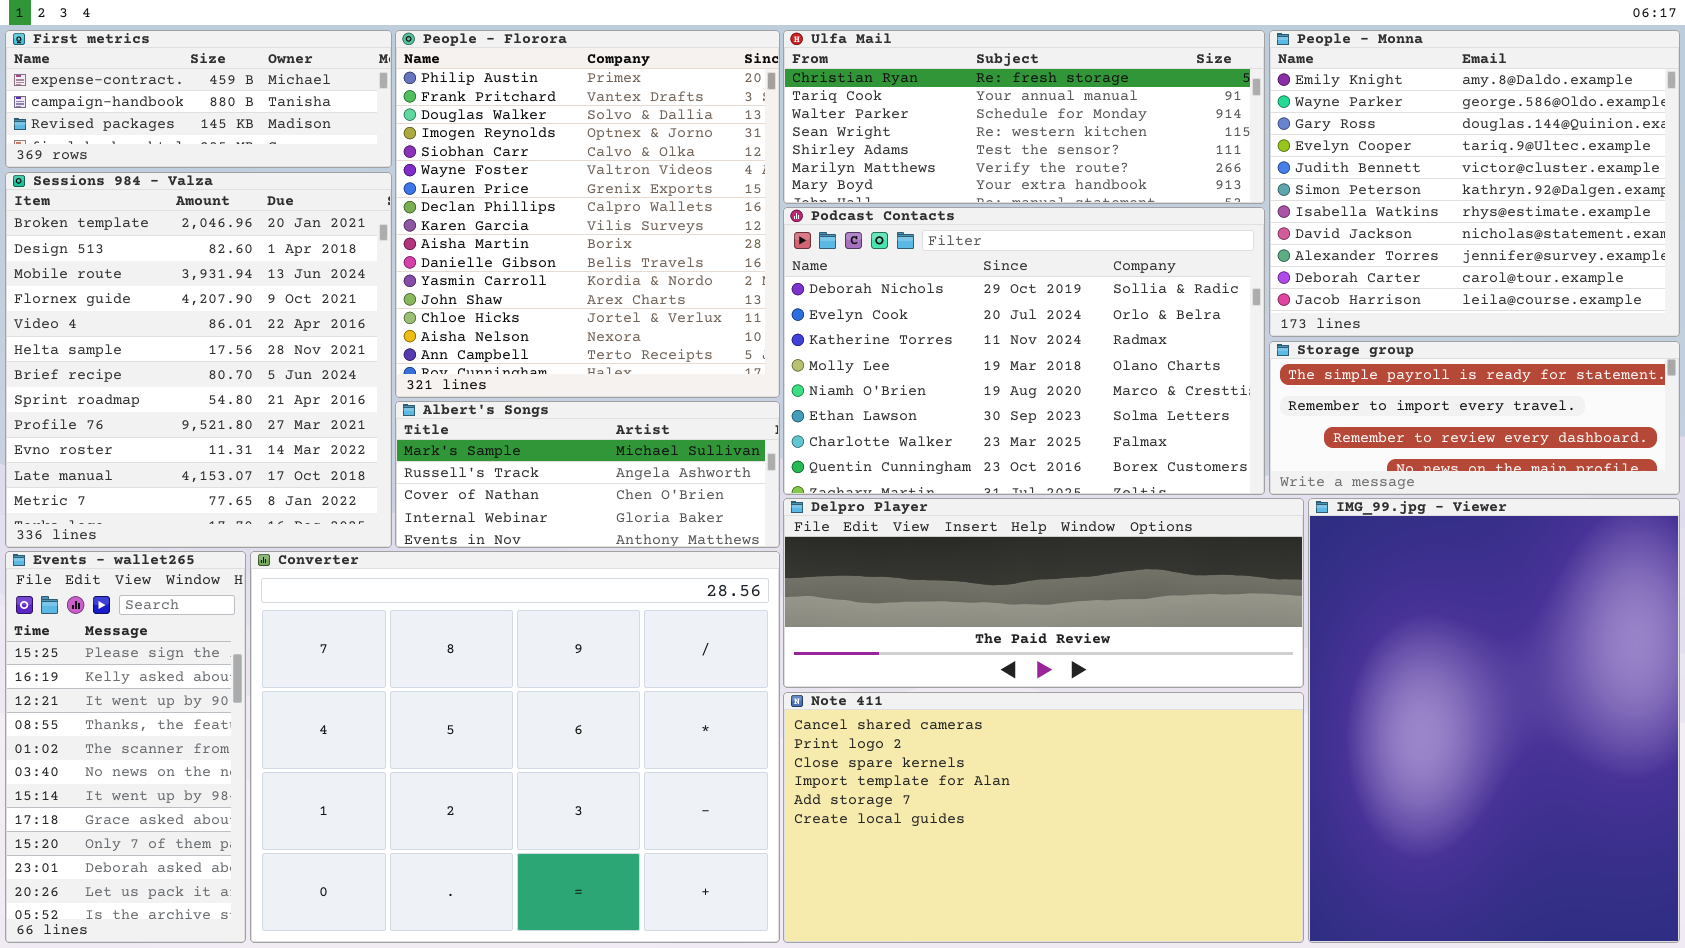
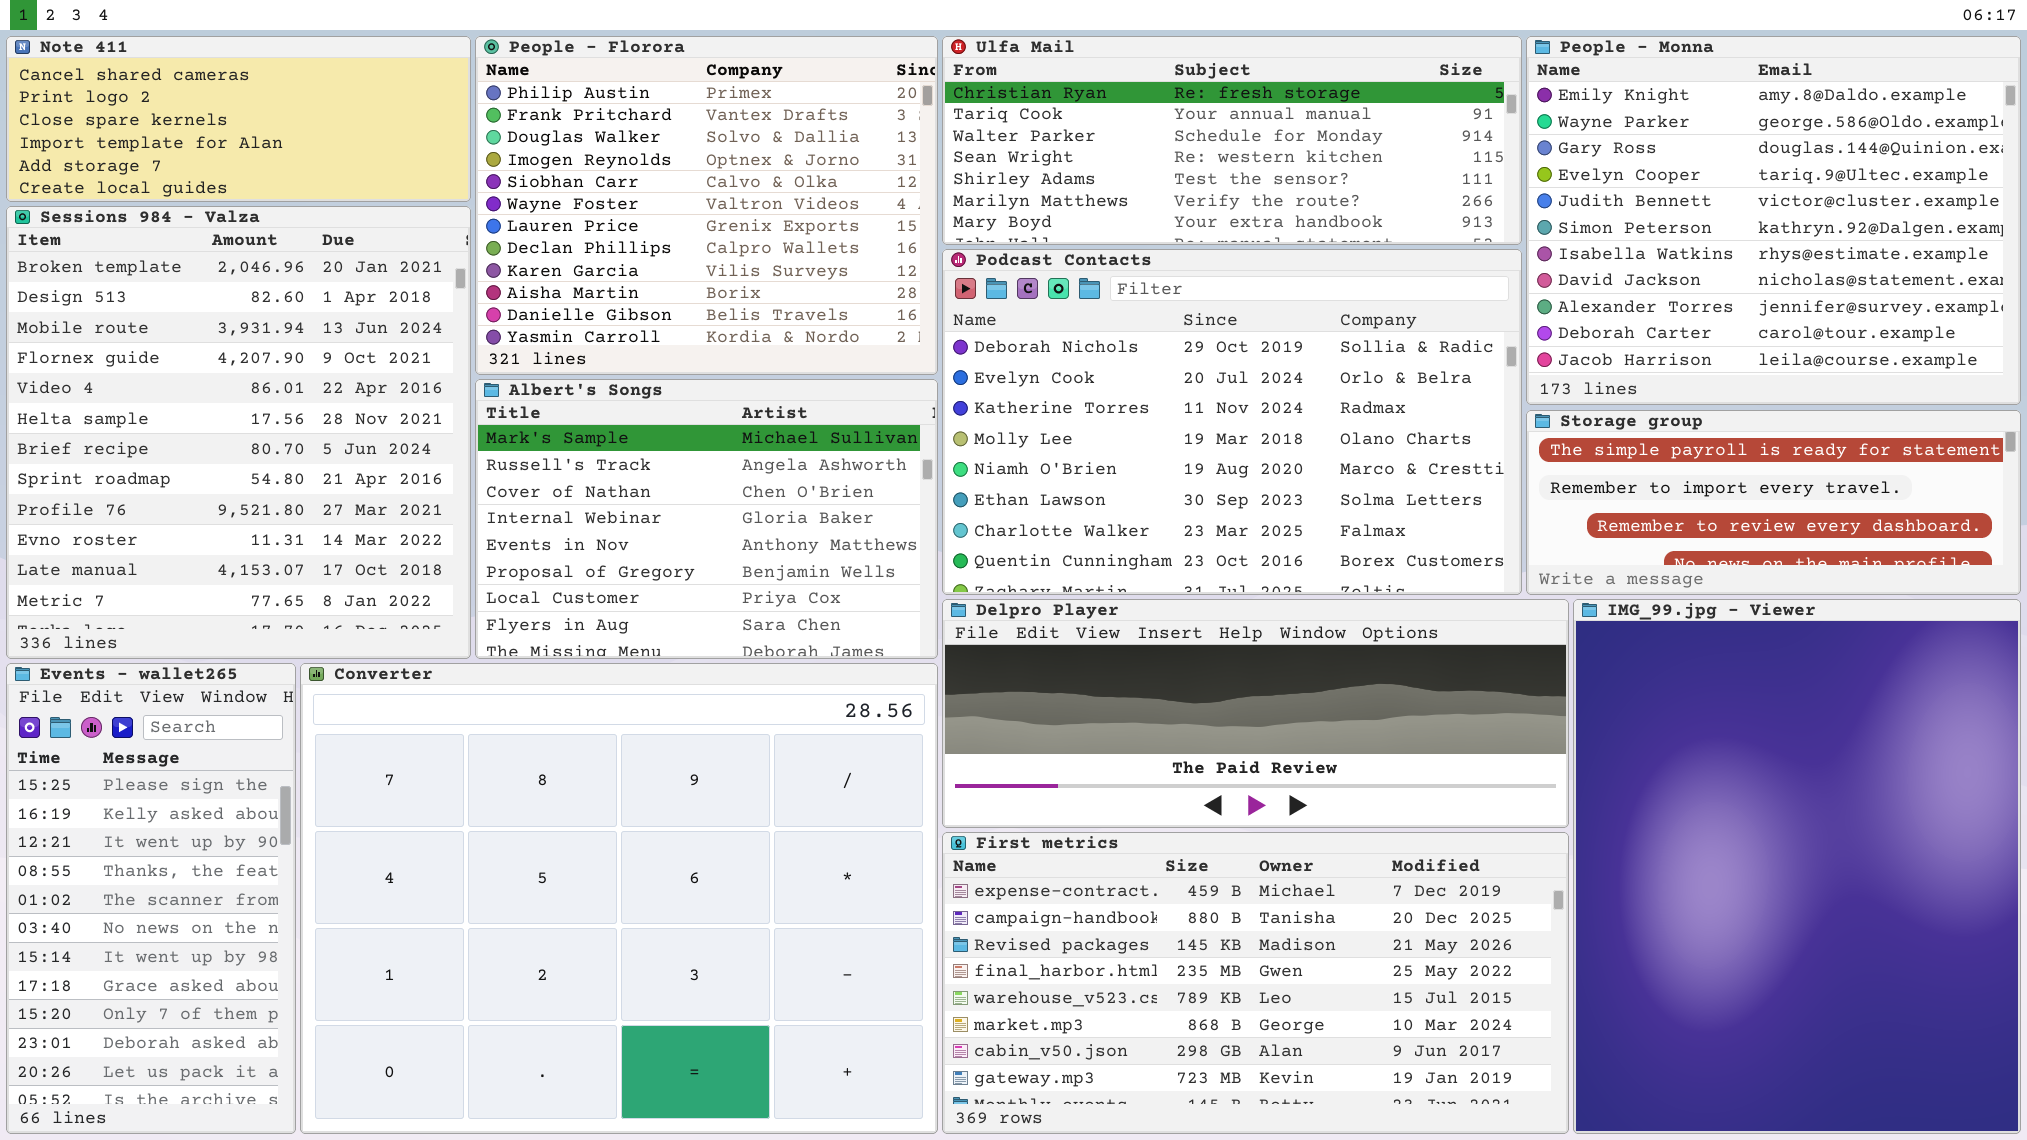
First metrics: [5,30,392,168] -> [942,832,1569,1134], moved, resized
People - Florora: [395,30,780,398] -> [475,36,938,375], resized
Albert's Songs: [395,401,780,548] -> [475,379,938,659], resized
Note 411: [783,692,1304,943] -> [6,36,471,202], moved, resized

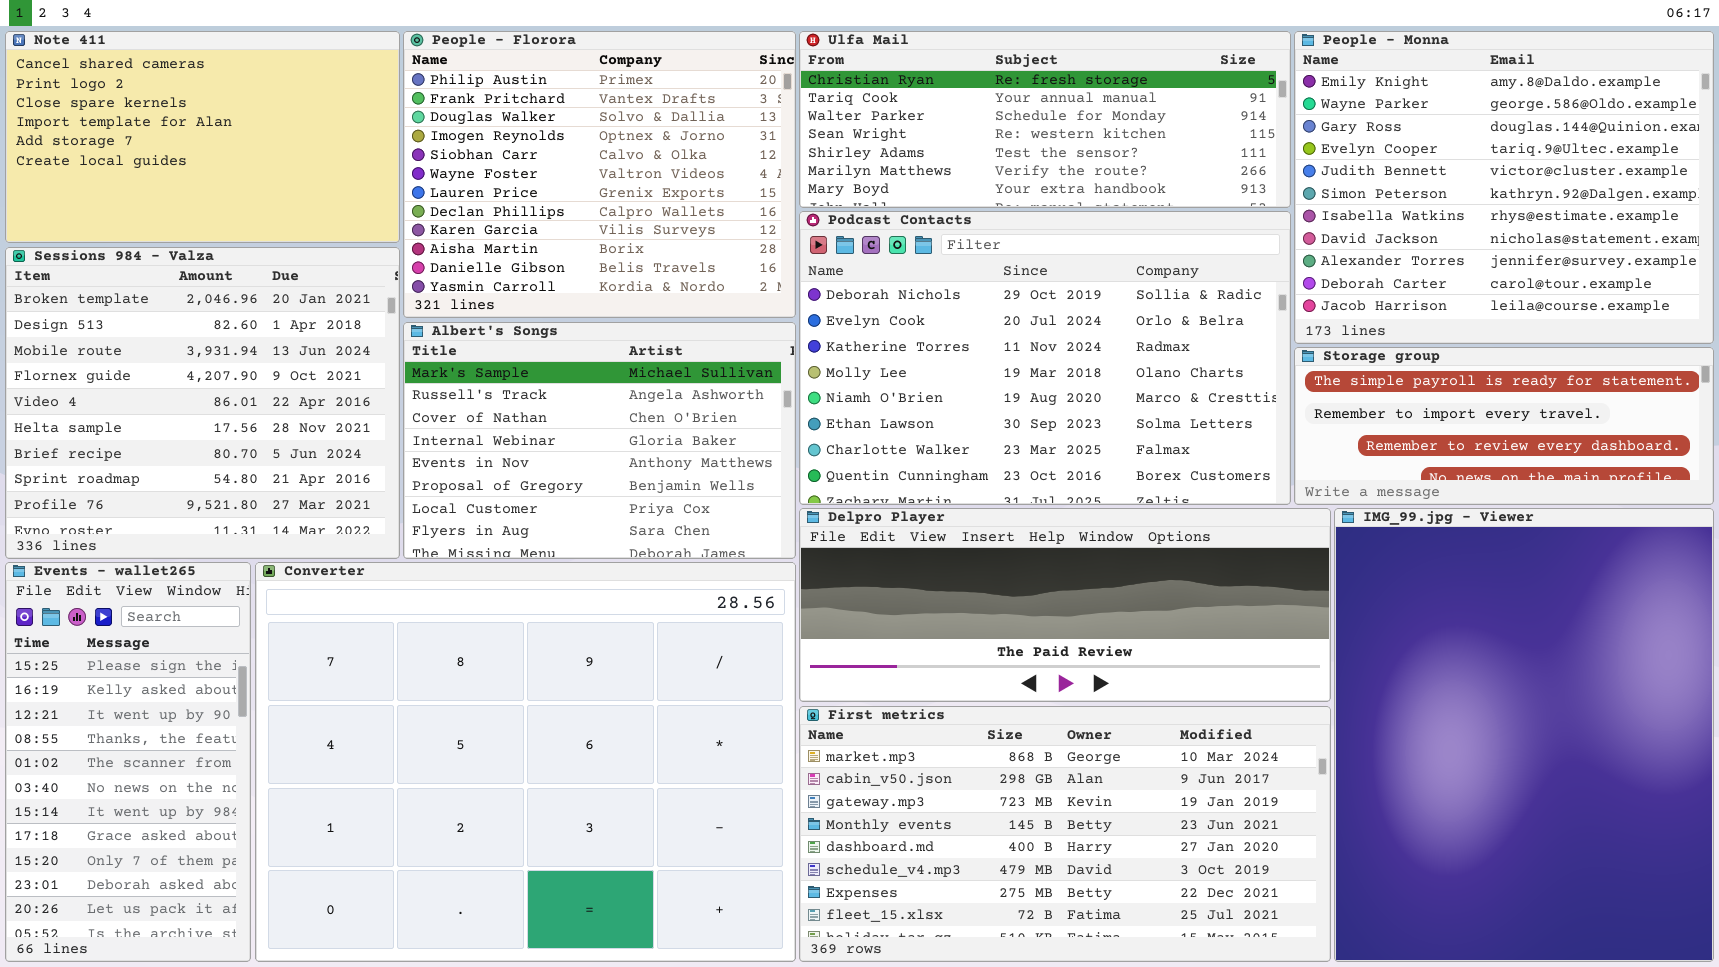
Note 411: [6,36,471,202] -> [5,31,400,243], resized
Sessions 984 - Valza: [6,206,471,659] -> [5,247,400,559], resized
First metrics: [942,832,1569,1134] -> [799,706,1331,962], scrolled down 5 rows

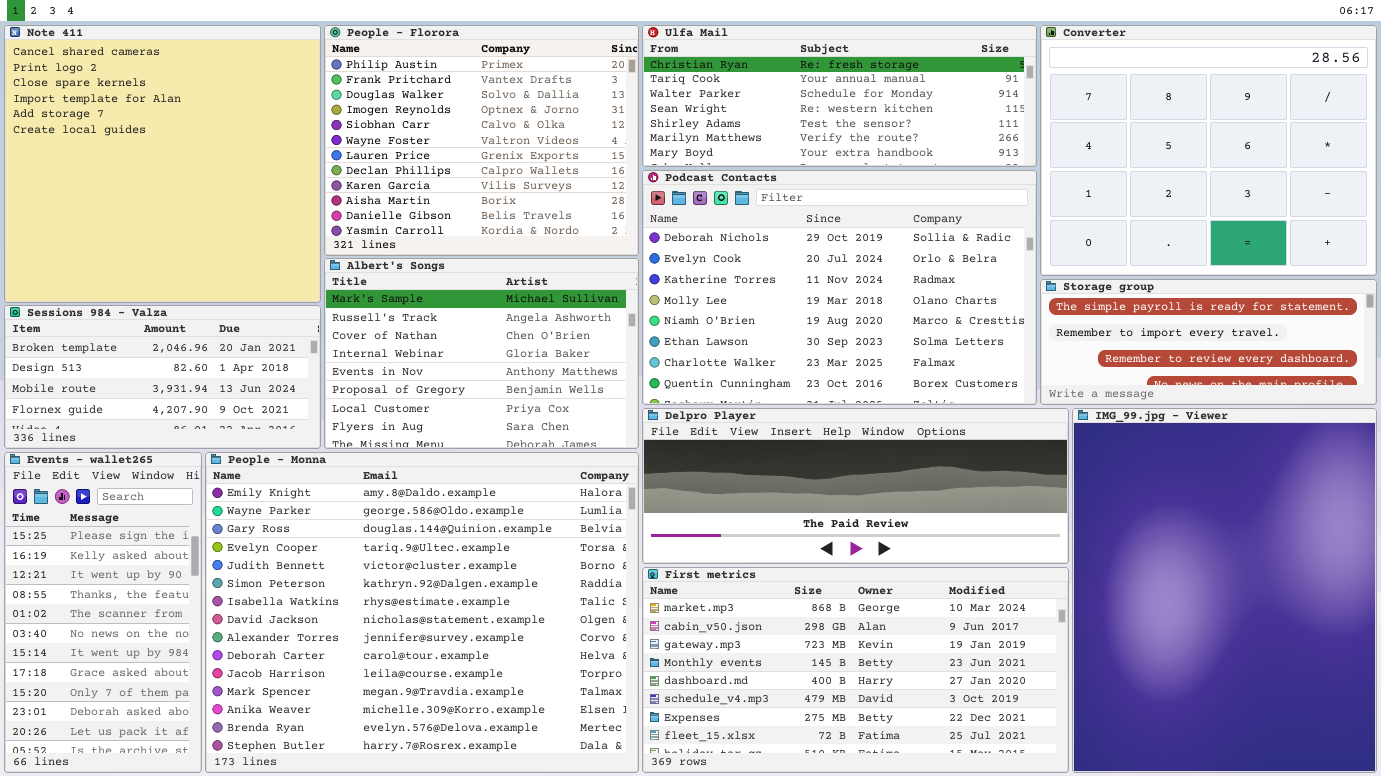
Note 411: [5,31,400,243] -> [4,25,321,303], resized
People - Monna: [1294,31,1714,344] -> [205,452,639,773], moved, resized
Sessions 984 - Valza: [5,247,400,559] -> [4,305,321,449], resized
Converter: [255,562,796,962] -> [1040,25,1377,276], moved, resized

